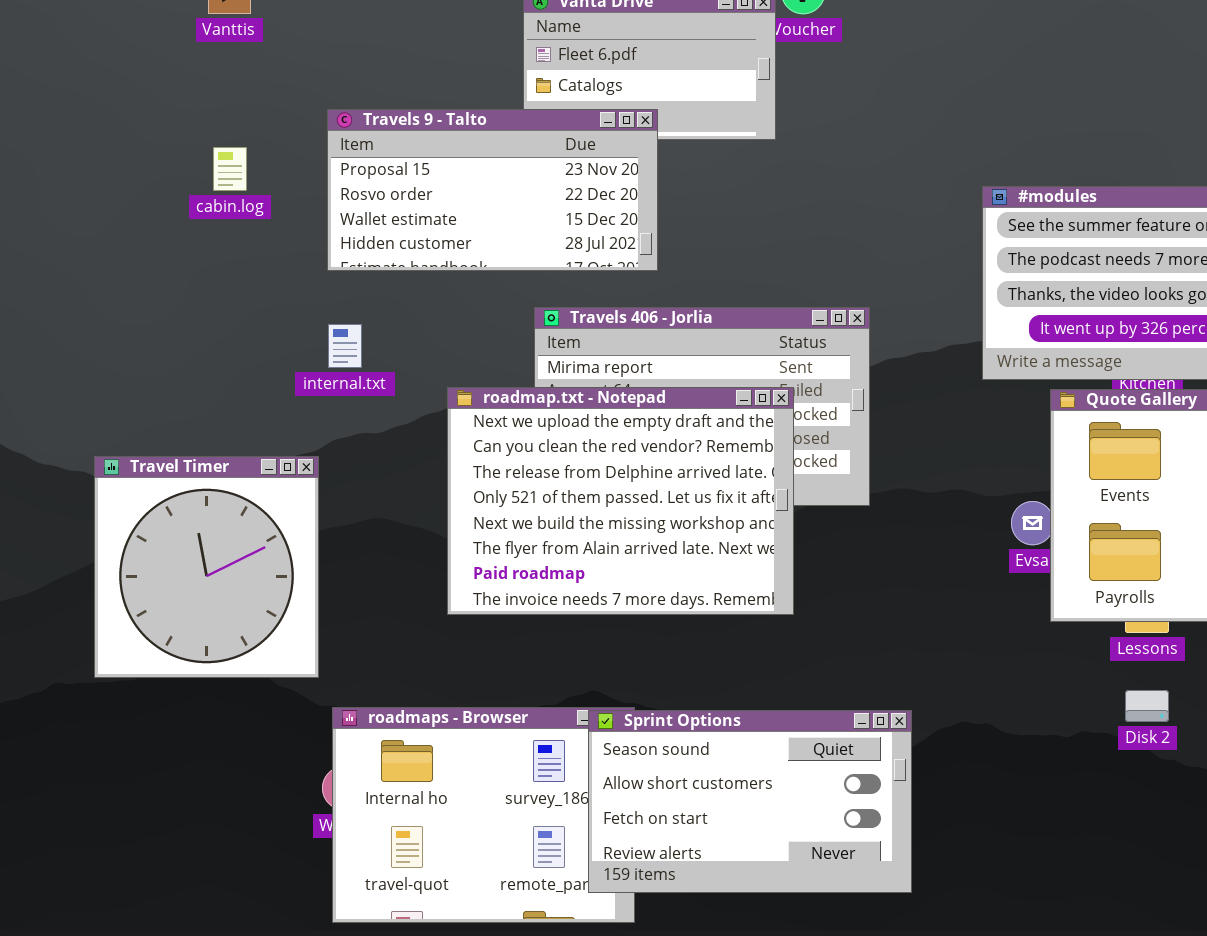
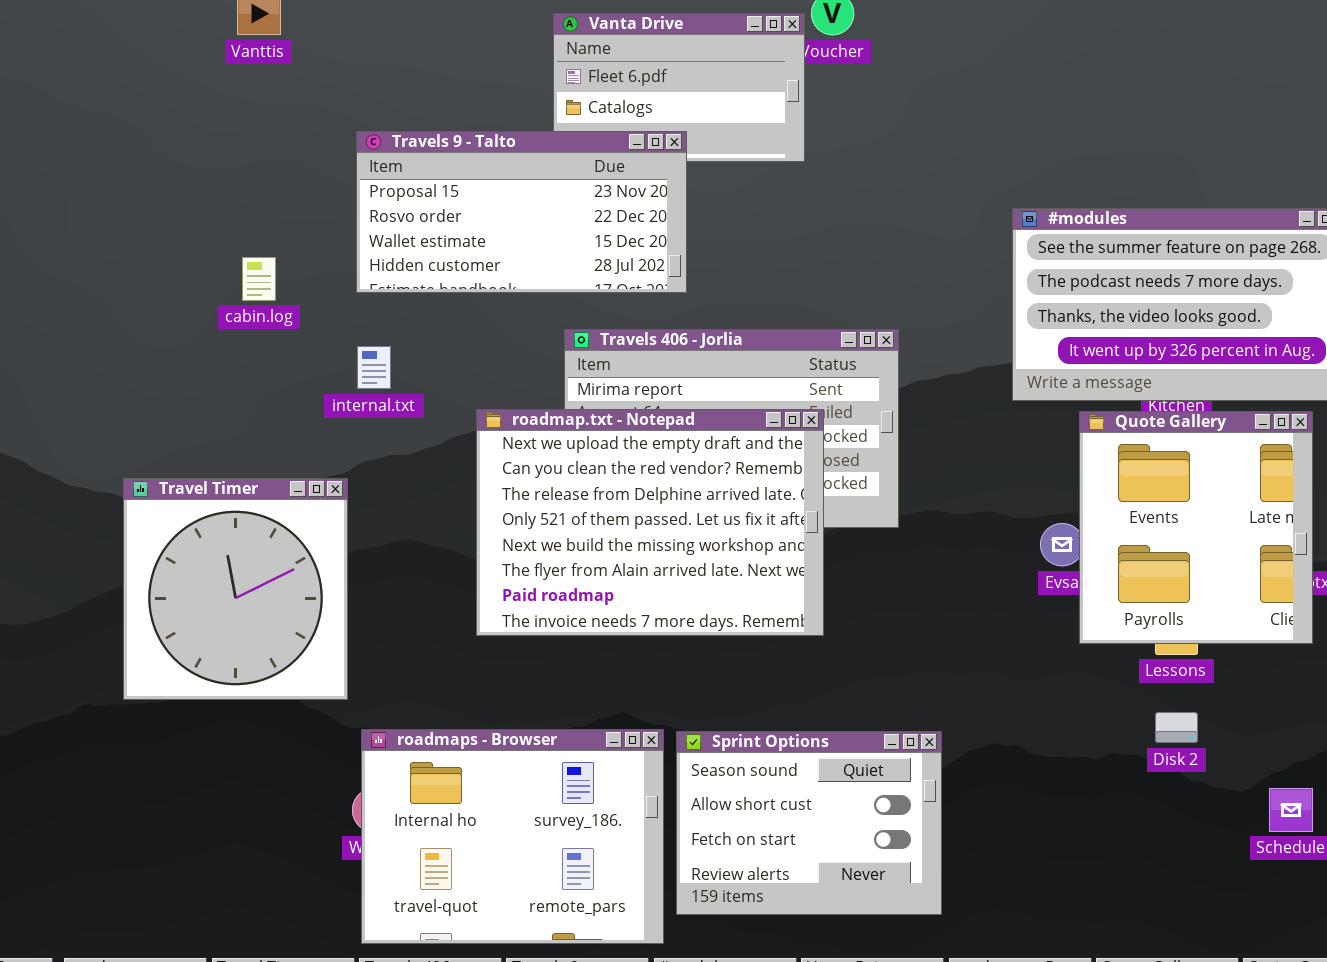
cabin.log: [213,147,247,191] -> [242,257,276,301], moved
Sprint Options: [588,710,912,893] -> [676,731,942,915], resized

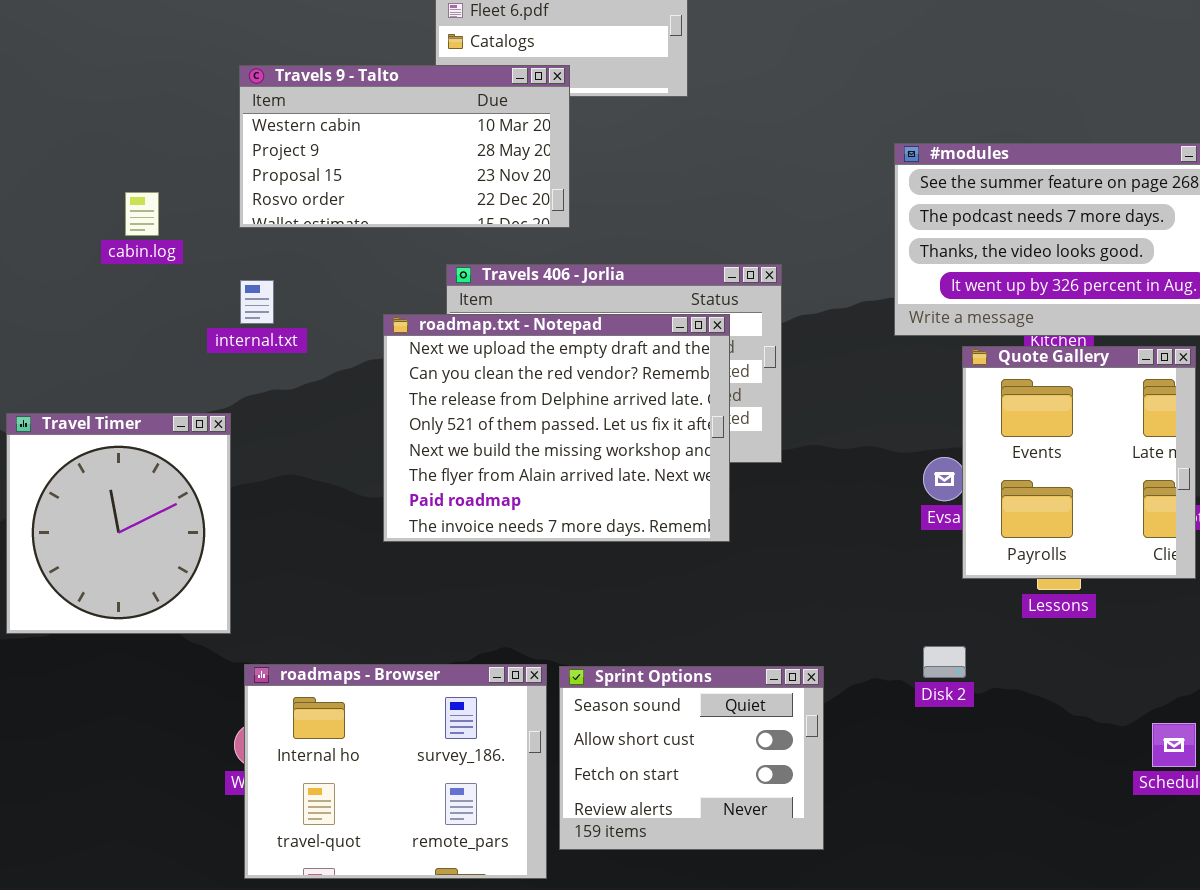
Travels 9 - Talto: [356,131,687,293] -> [239,65,570,228], scrolled up 2 rows
roadmap.txt - Notepad: [476,409,824,636] -> [383,314,730,542], moved
Disk 2: [1155,712,1198,743] -> [923,646,966,678], moved

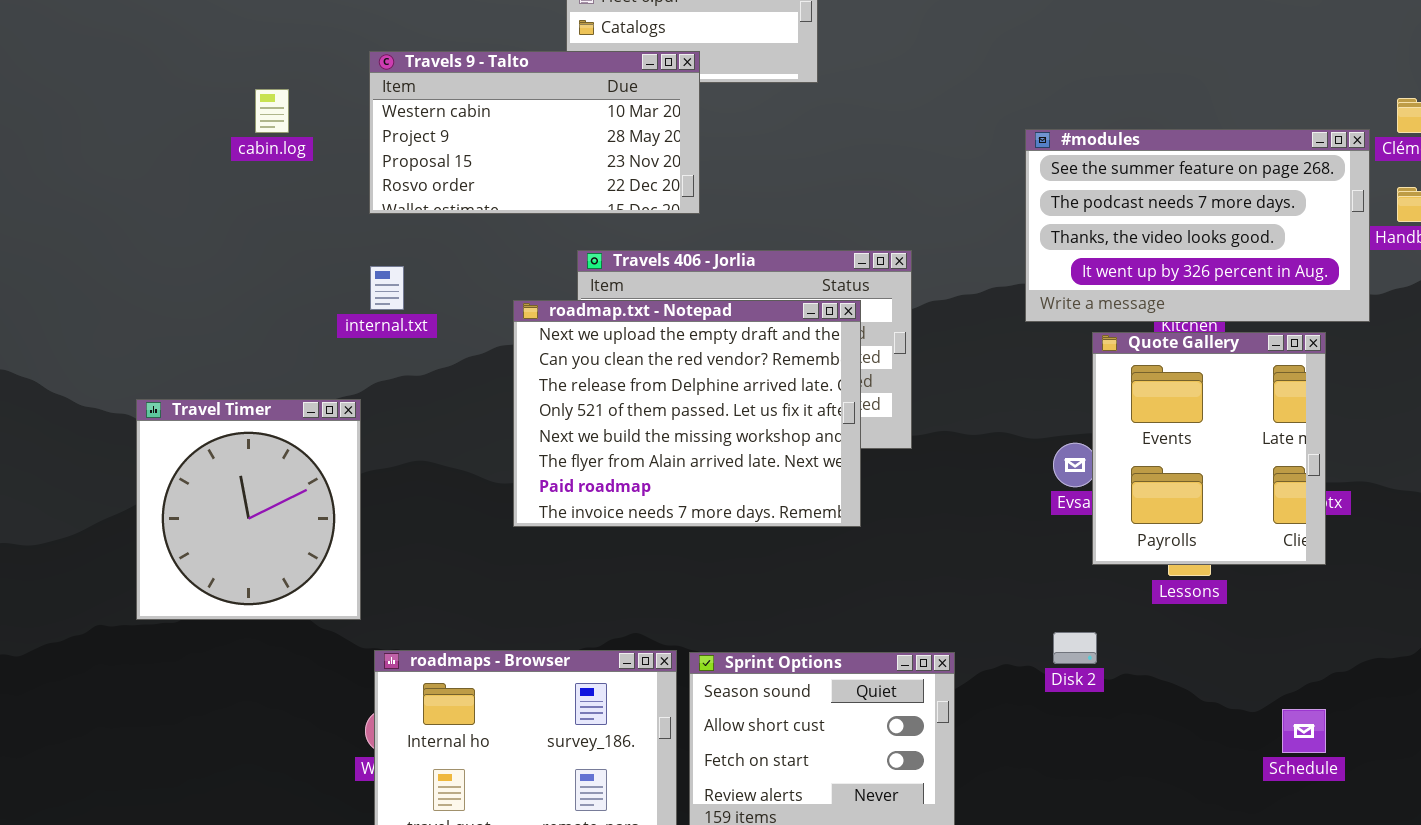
cabin.log: [125,192,159,236] -> [255,89,289,133], moved

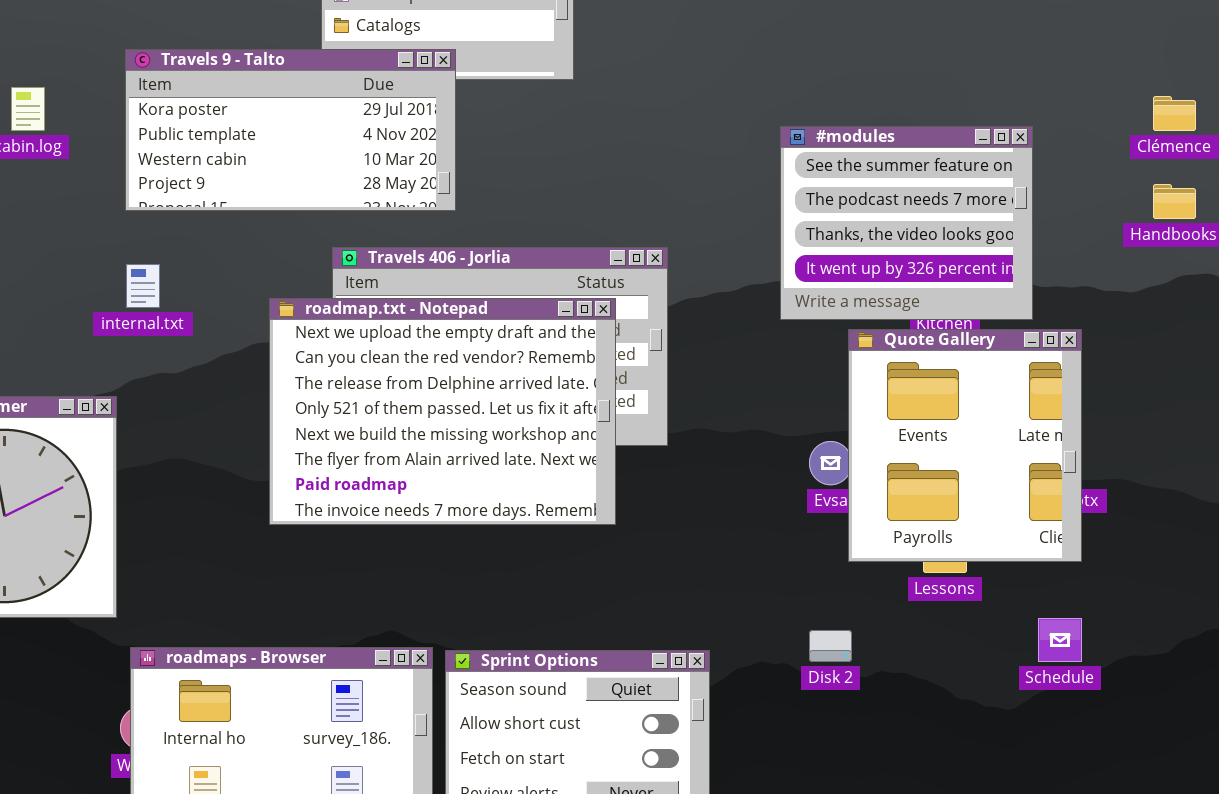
Travels 9 - Talto: [369,51,700,214] -> [125,49,456,211], scrolled up 2 rows
#modules: [1025,129,1370,322] -> [780,126,1033,320], resized
Schedule: [1282,709,1326,753] -> [1038,618,1082,662], moved

